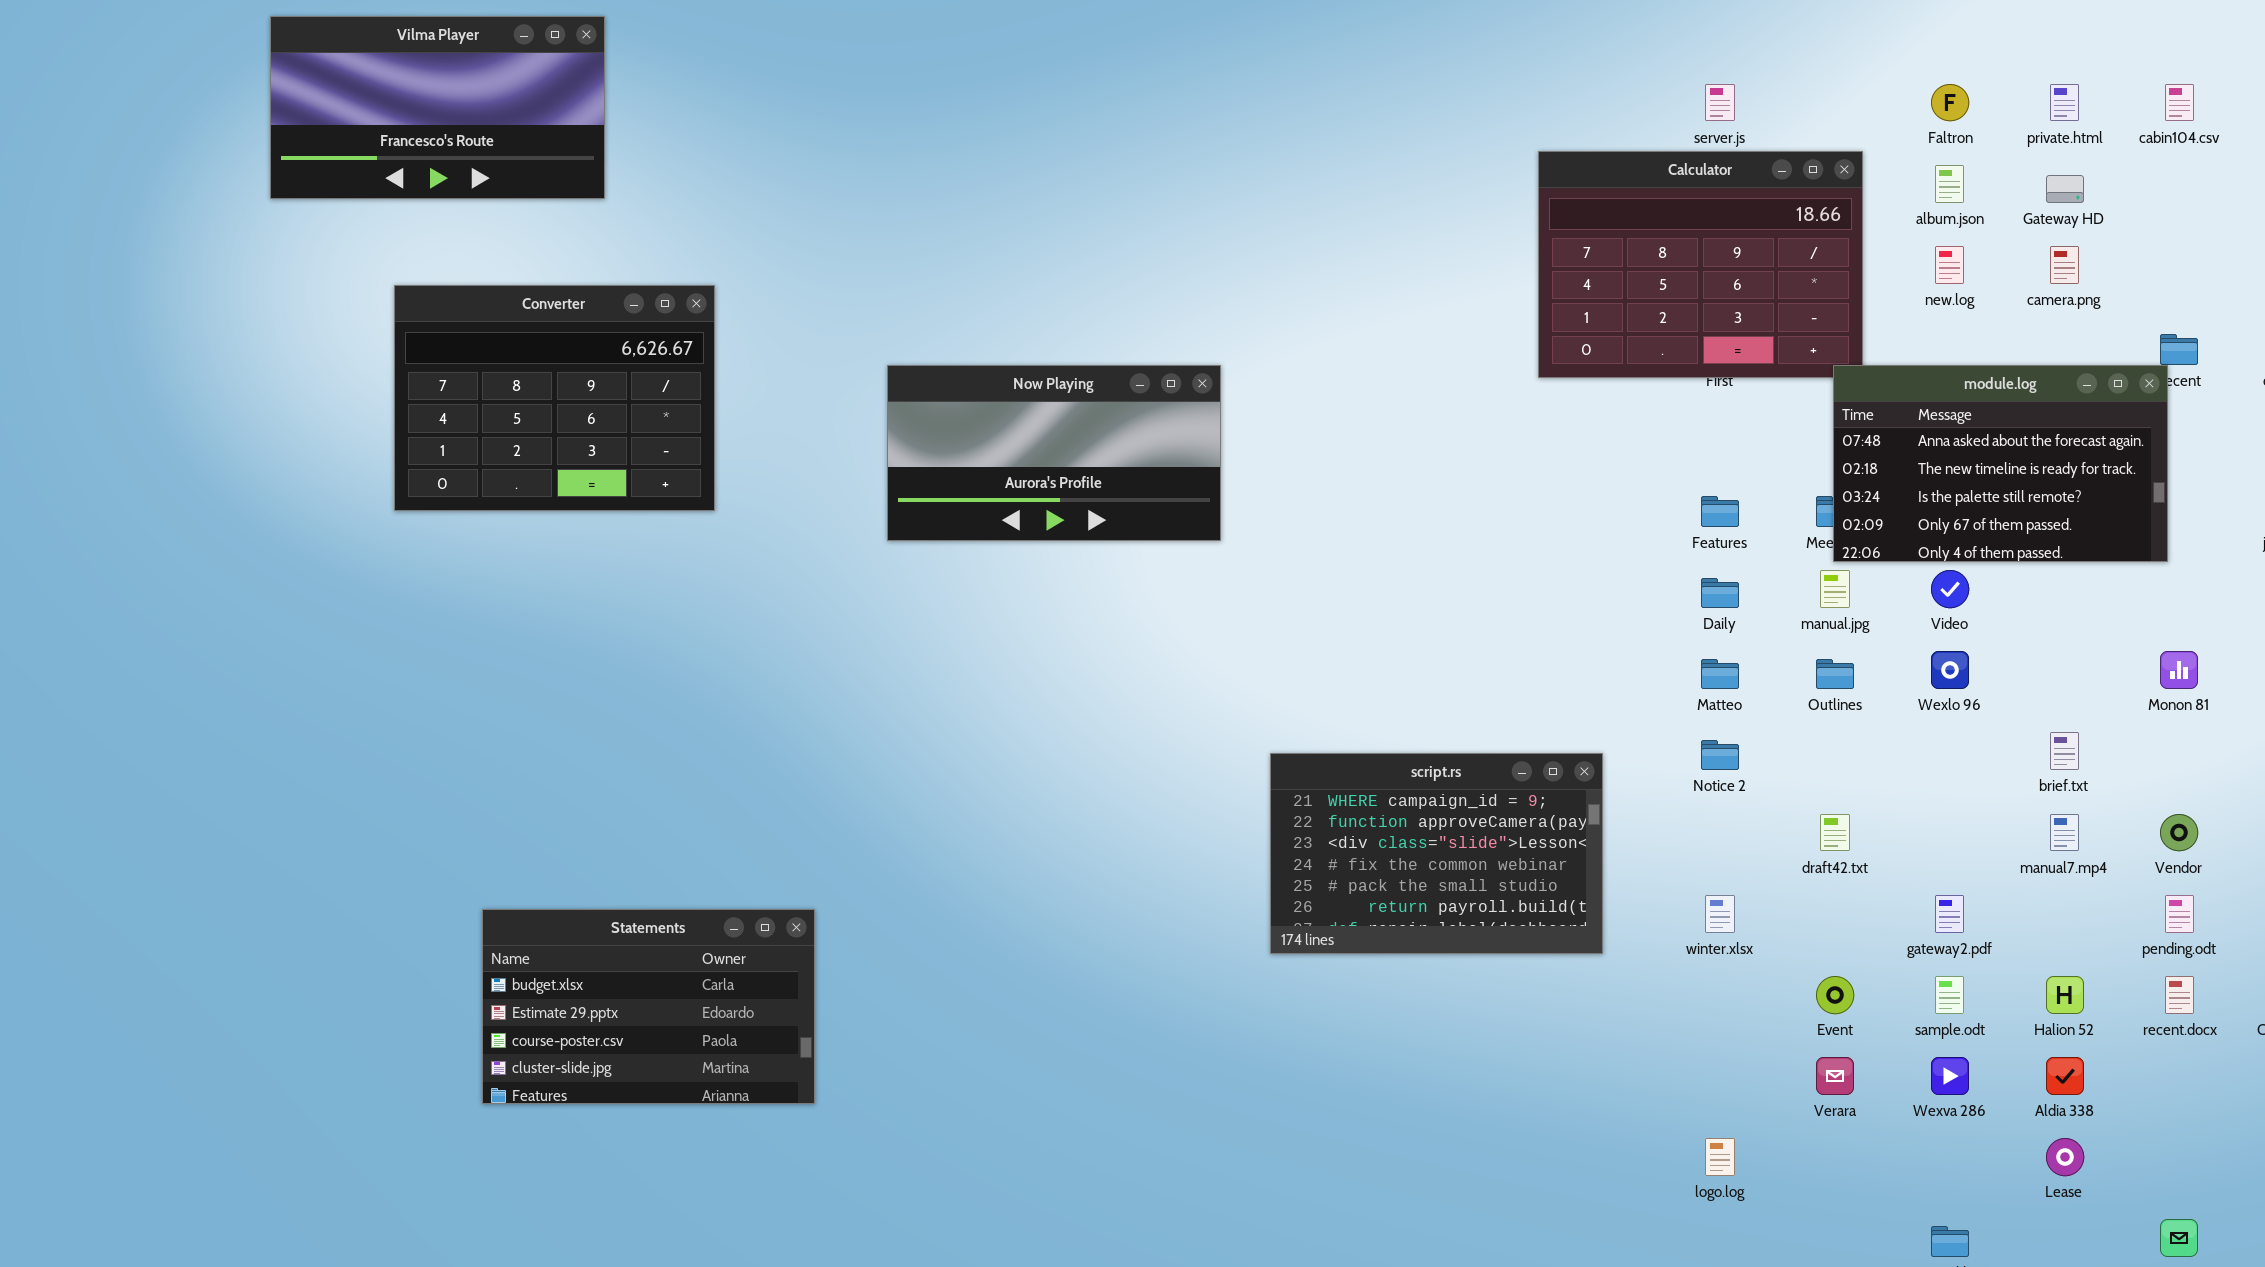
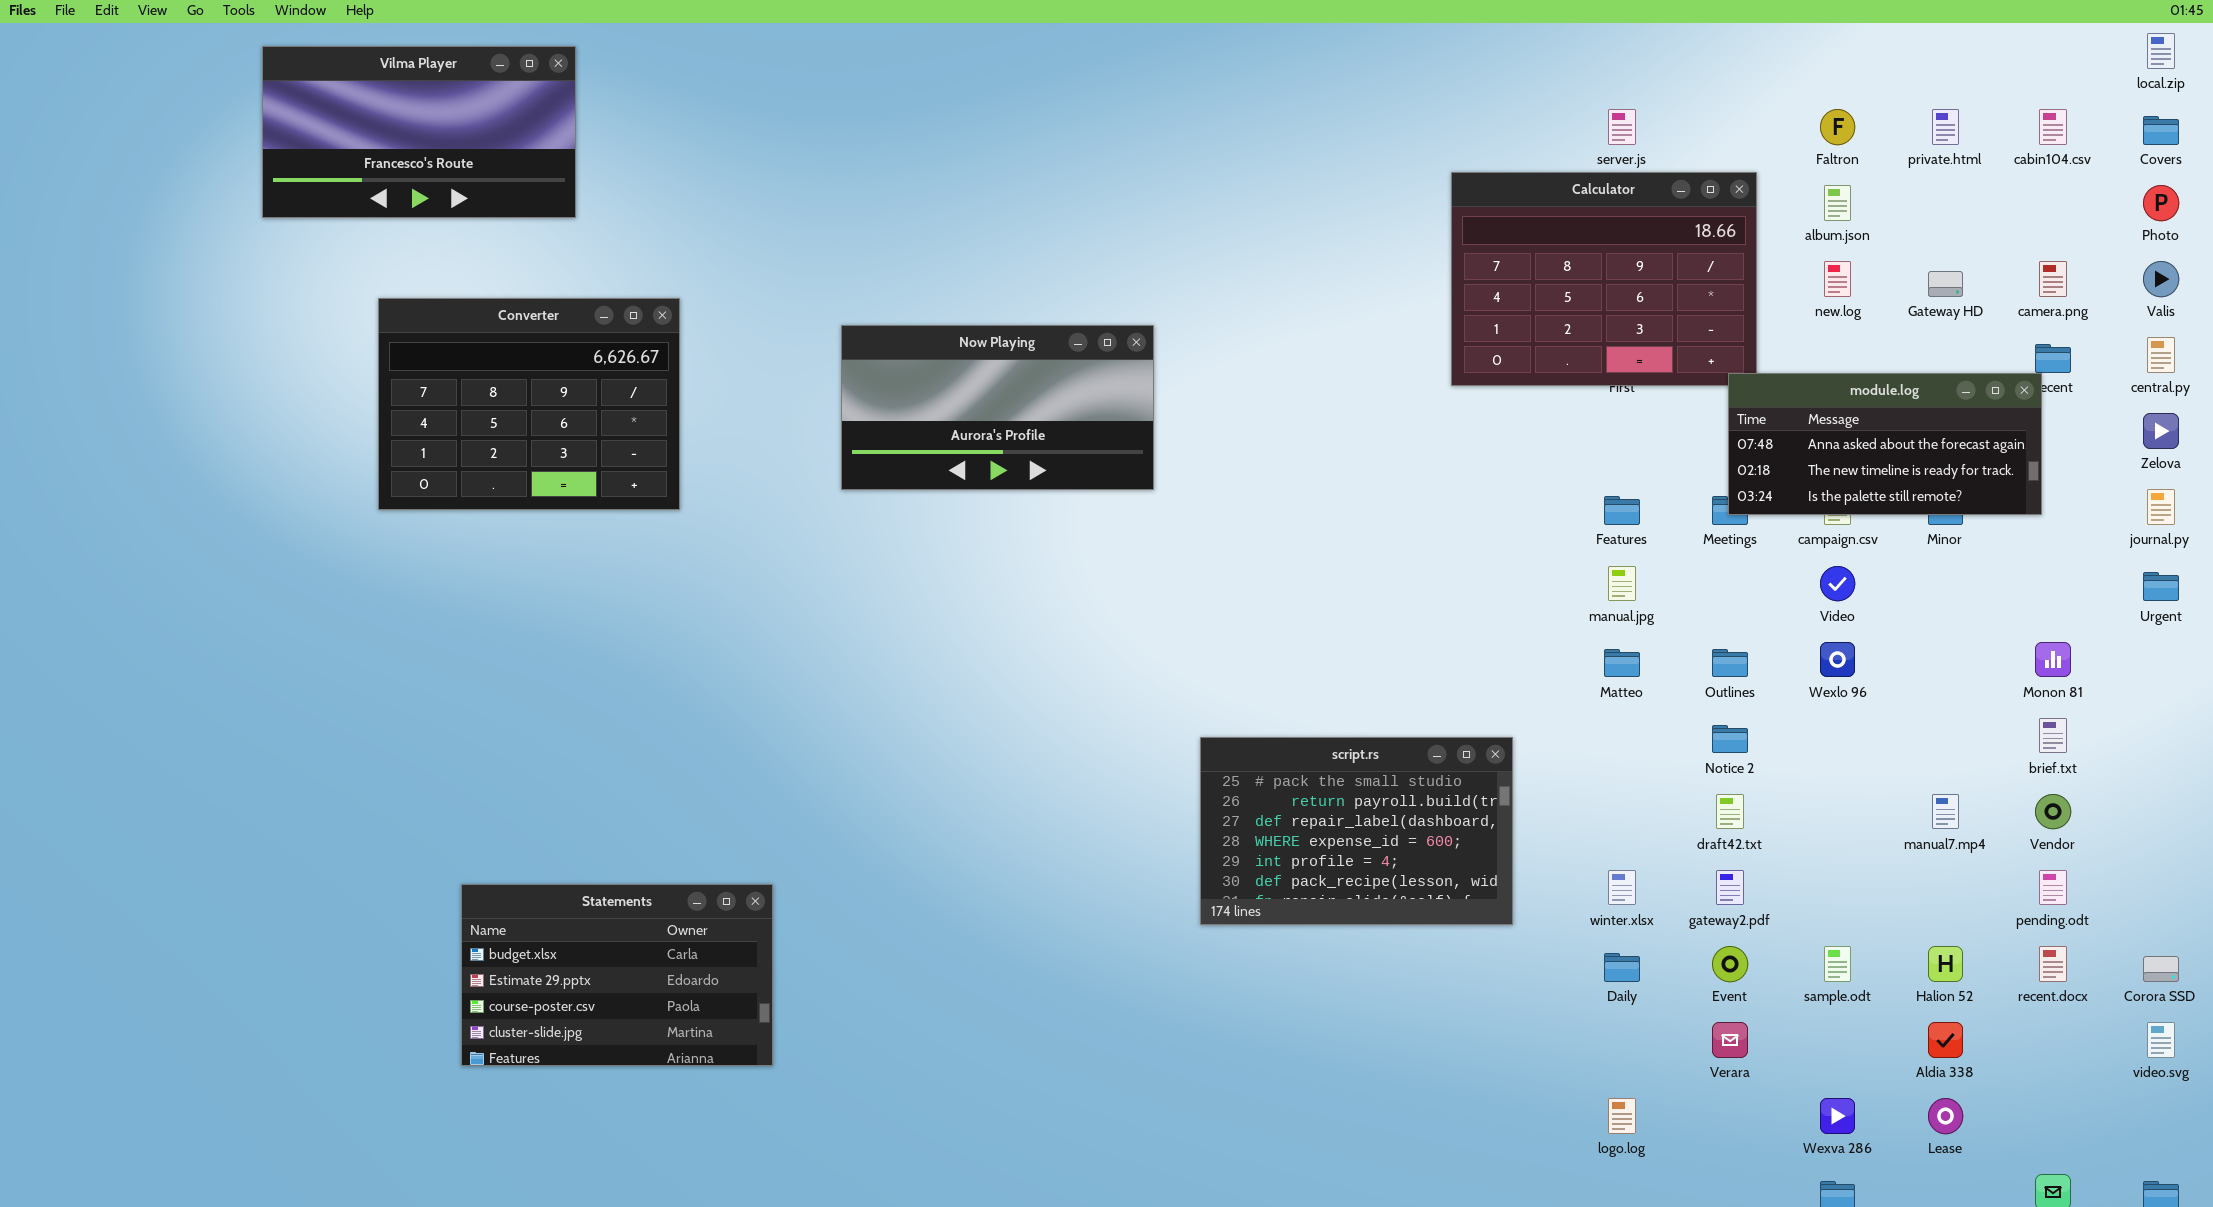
Gateway HD: [2046,175,2084,203] -> [1928,271,1963,297], moved
camera.png: [2050,246,2079,284] -> [2039,261,2067,297], moved
Now Playing: [887,365,1221,541] -> [841,325,1154,490], moved
module.log: [1833,365,2168,562] -> [1728,373,2042,515], resized
manual.jpg: [1820,570,1850,608] -> [1608,566,1636,601], moved
Daily: [1701,578,1739,608] -> [1604,953,1640,982], moved
brief.txt: [2050,732,2079,770] -> [2039,718,2067,753], moved
Notice 2: [1701,740,1739,770] -> [1712,725,1748,753], moved
script.rs: [1270,753,1603,954] -> [1200,737,1513,925], scrolled down 4 rows
gateway2.pdf: [1935,895,1964,933] -> [1716,870,1744,905], moved
Wexva 286: [1931,1057,1969,1095] -> [1820,1098,1855,1134], moved

